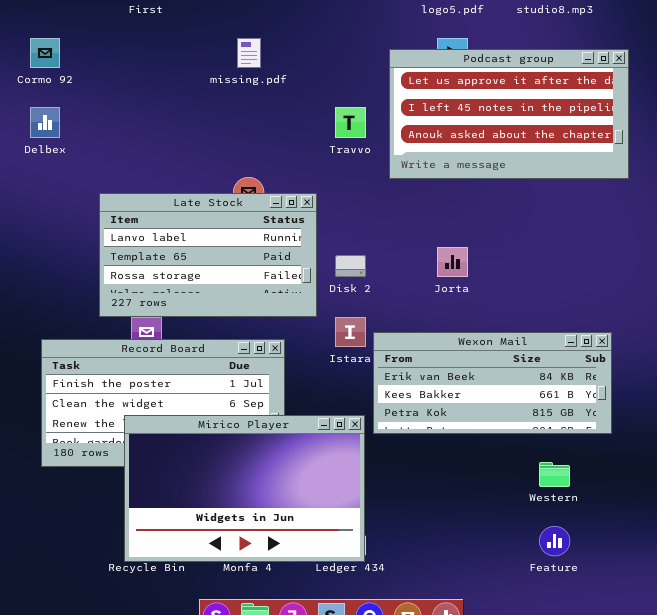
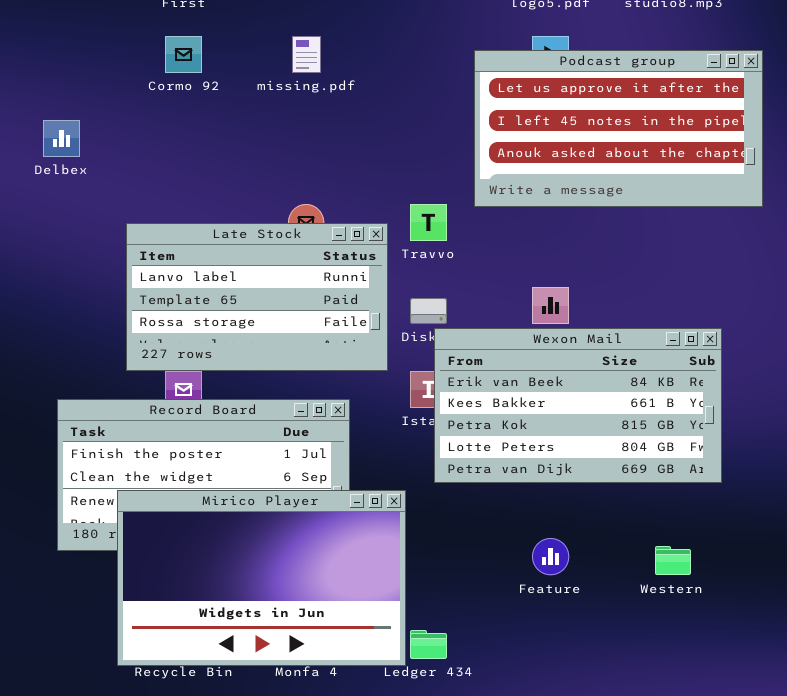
Cormo 92: [30,38,60,68] -> [165,36,202,73], moved
Travvo: [335,107,366,138] -> [410,204,447,241], moved
Wexon Mail: [373,332,612,434] -> [434,328,722,483], moved, resized
Mirico Player: [124,415,365,562] -> [117,490,406,666], moved
Feature: [539,526,570,556] -> [532,538,569,575], moved

